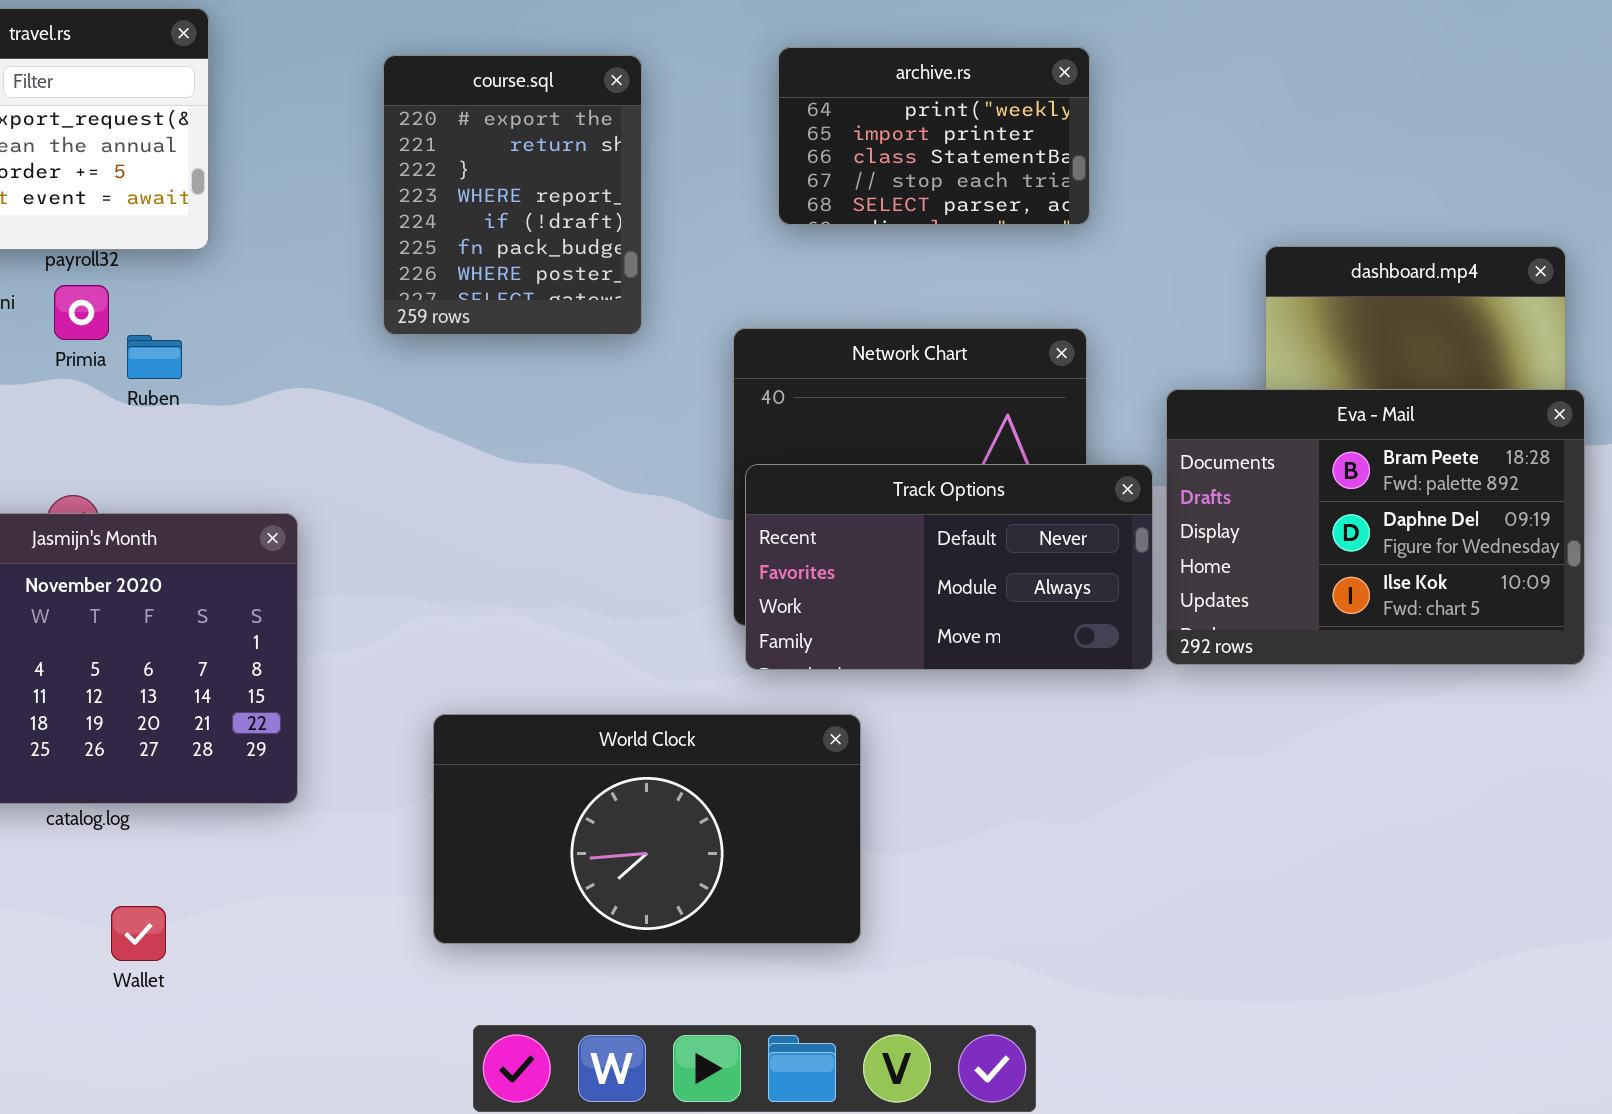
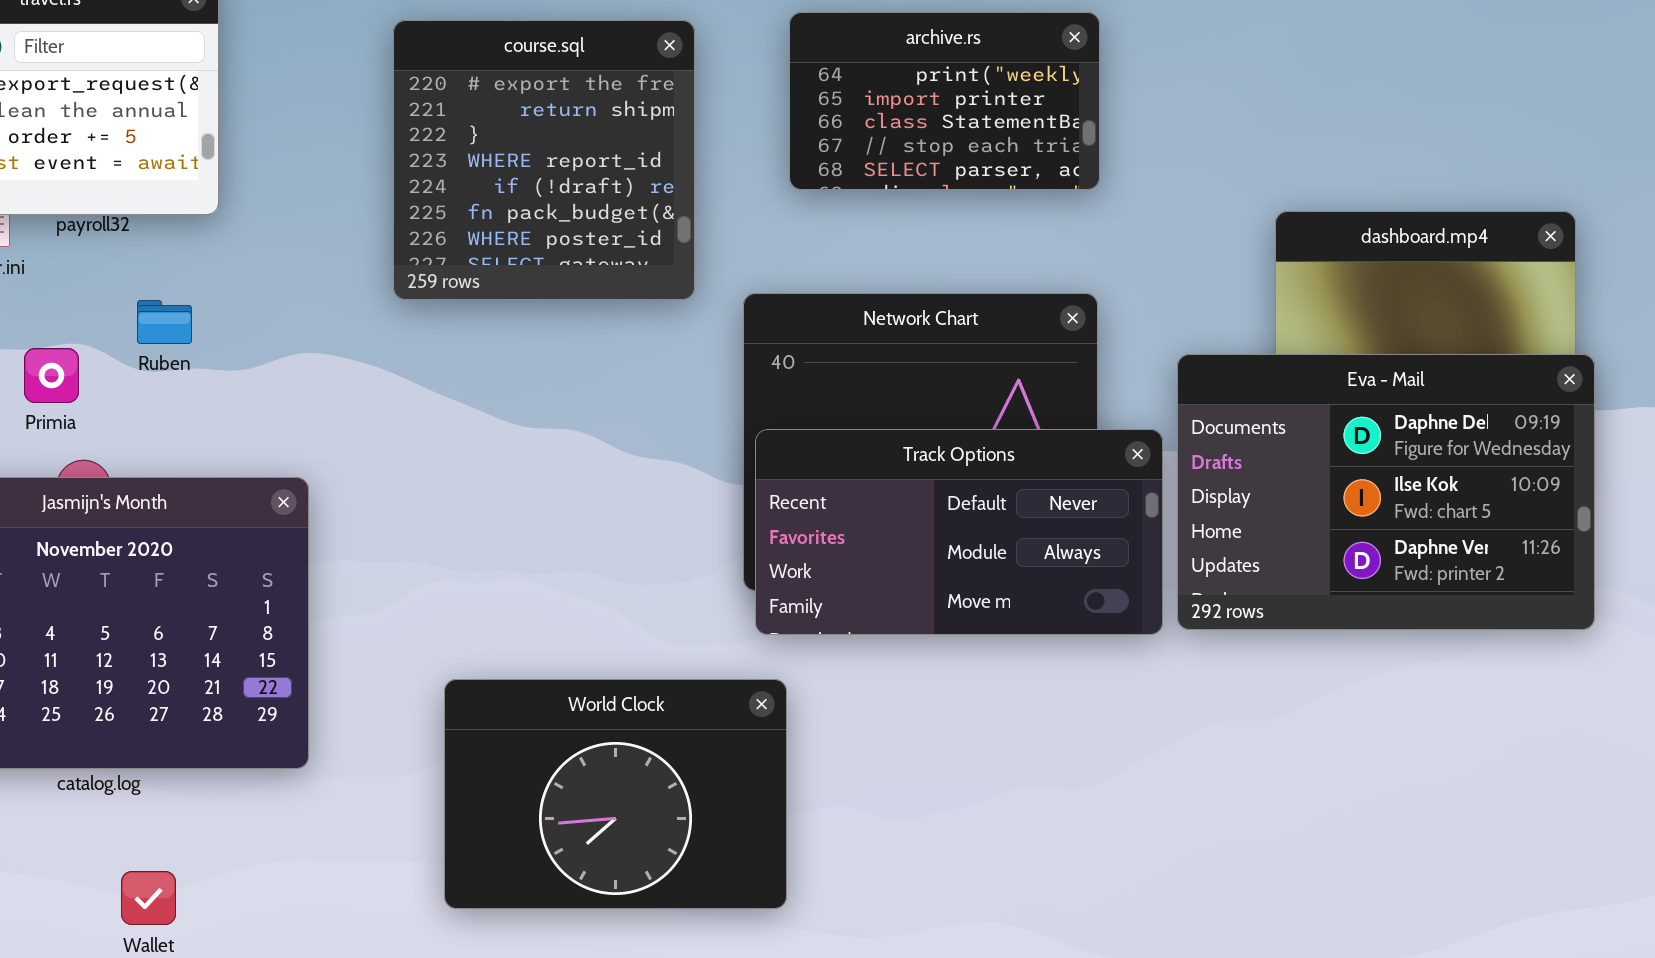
course.sql: [383,55,642,335] -> [393,20,695,300], resized
Primia: [54,285,109,340] -> [24,348,79,403], moved
Eva - Mail: [1166,389,1585,665] -> [1177,354,1595,630], scrolled down 1 row
World Clock: [433,714,861,944] -> [444,679,787,909], resized

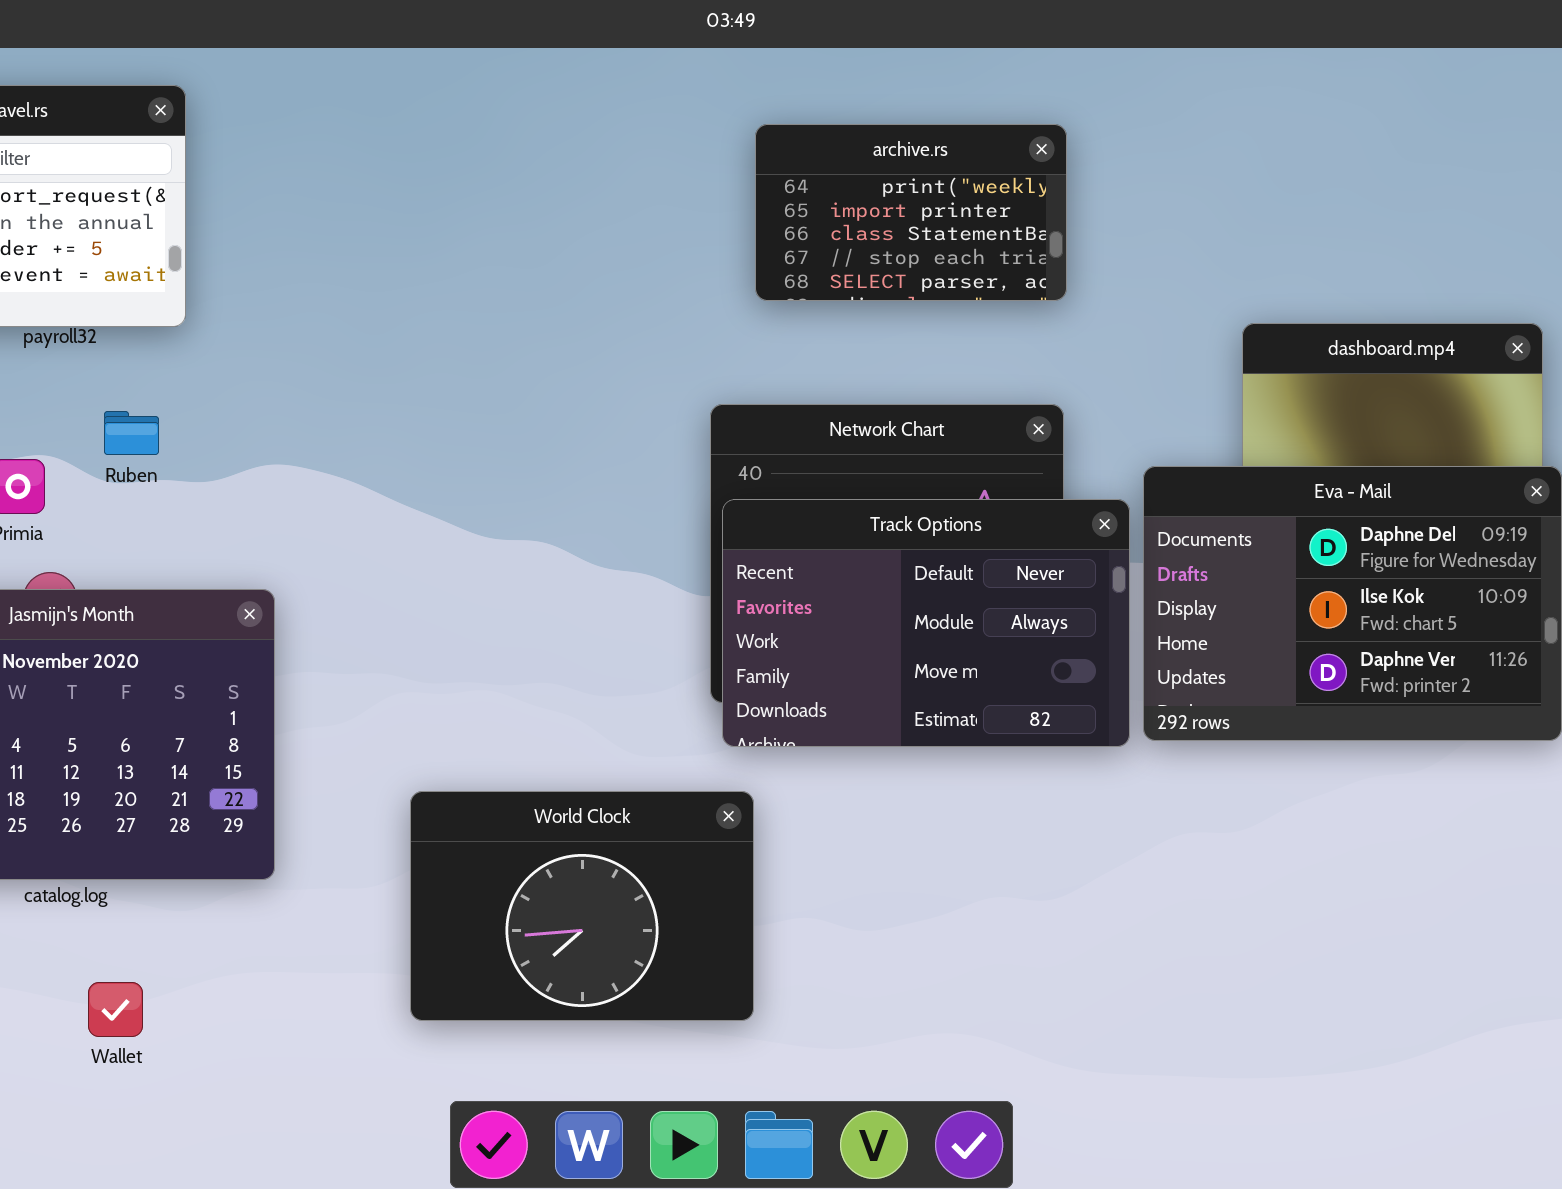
course.sql: [393,20,695,300] -> none, closed
Track Options: [755,429,1163,635] -> [722,499,1130,747], resized

